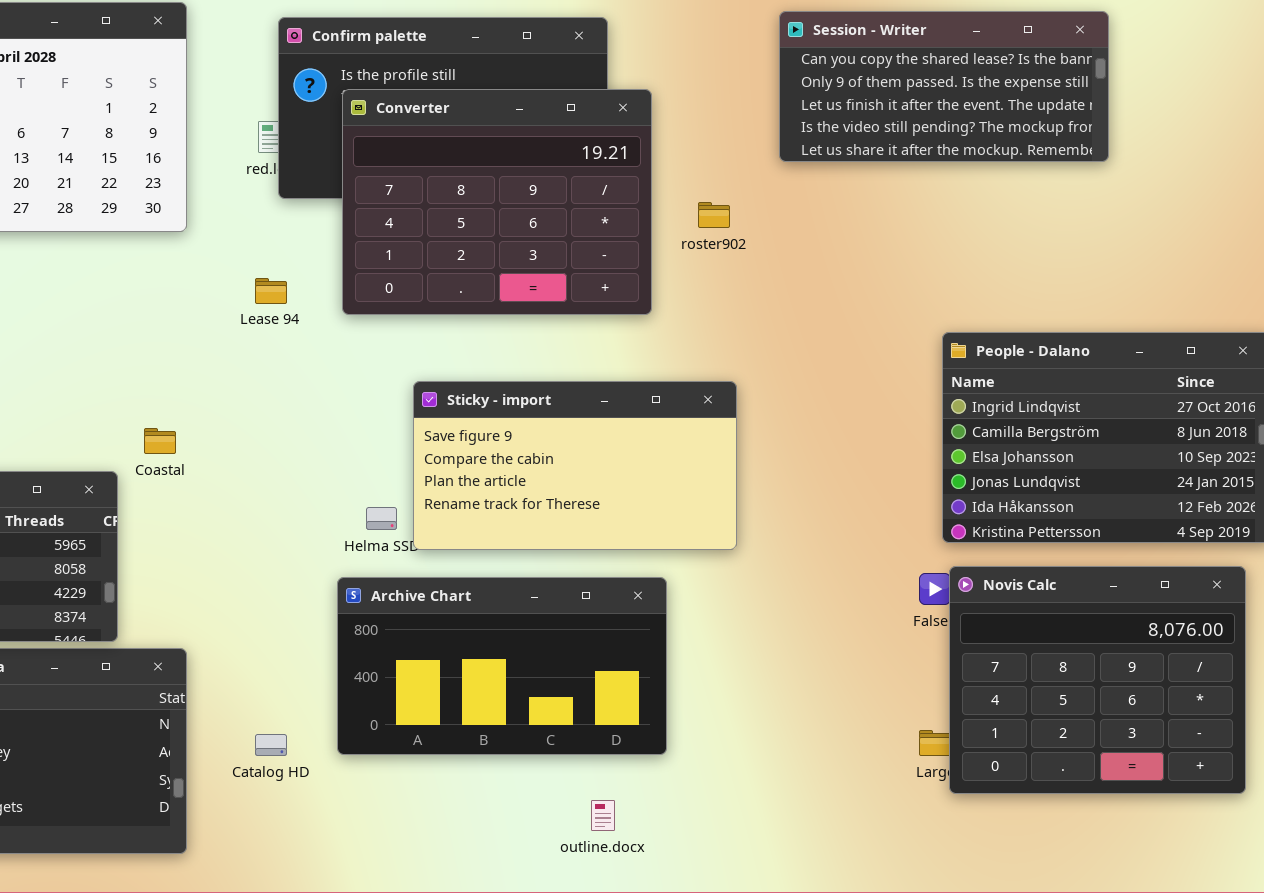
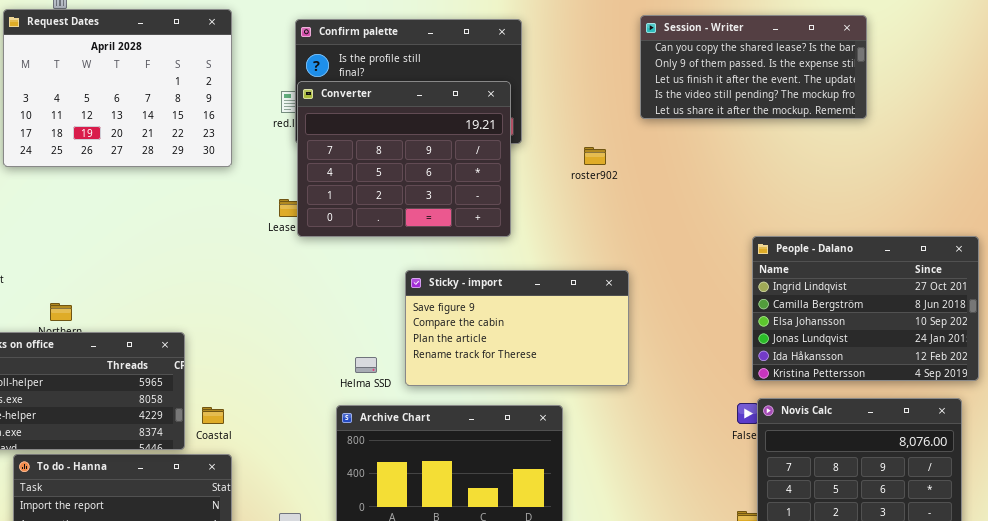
Converter: [342,89,652,315] -> [297,81,511,237], moved
Sticky - import: [413,381,737,550] -> [405,270,629,386], moved
Coastal: [144,428,176,454] -> [202,407,224,424], moved

